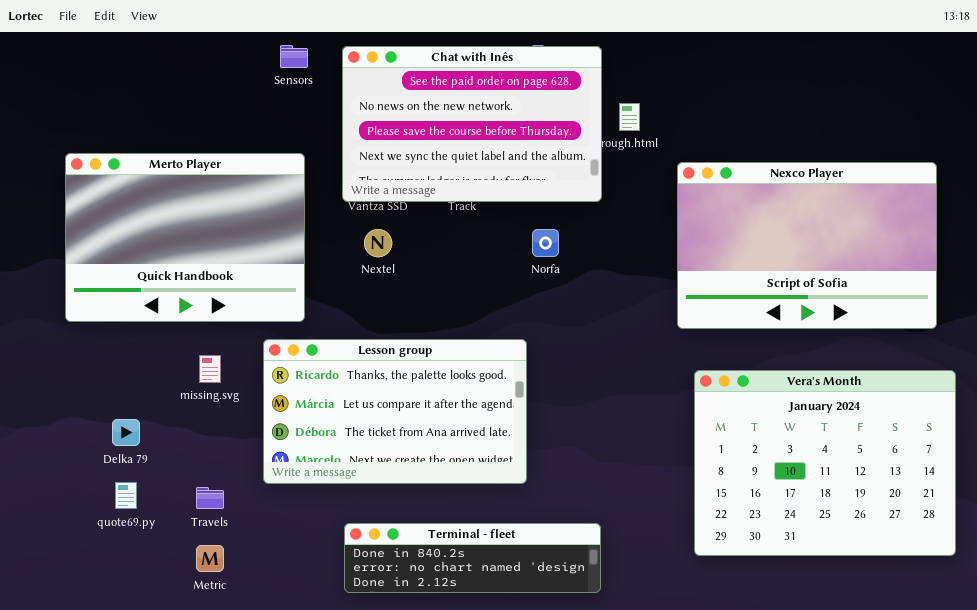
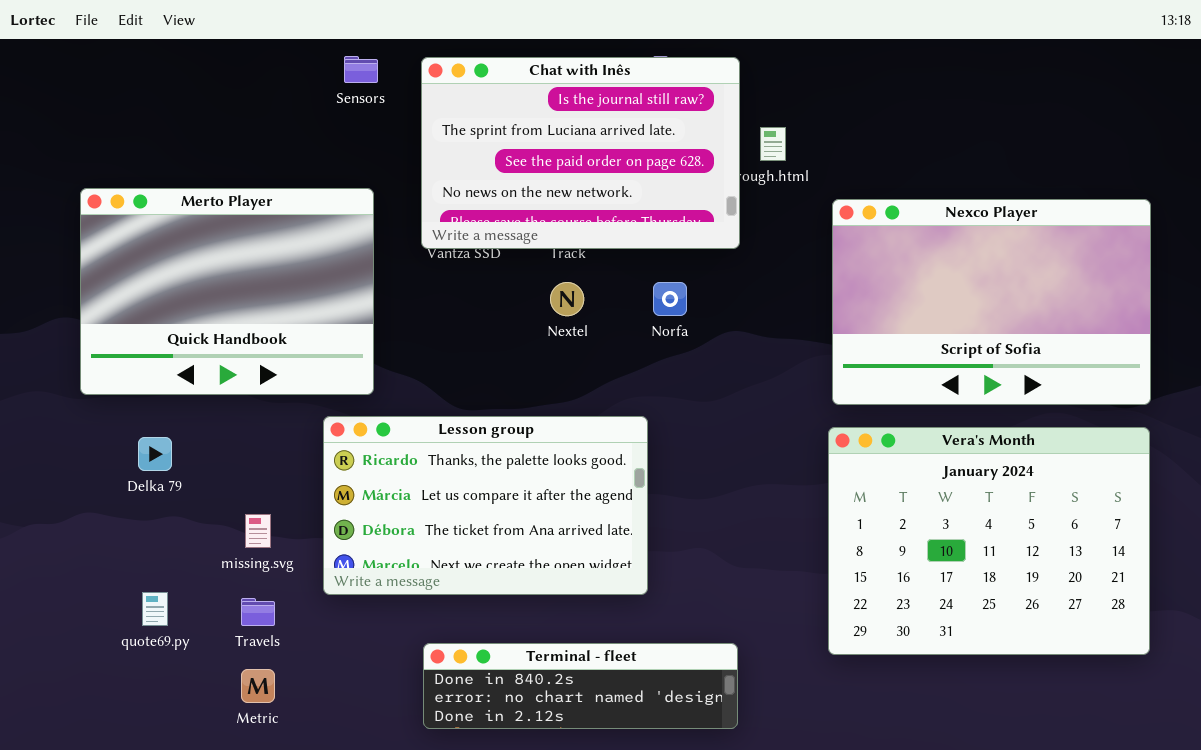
Chat with Inês: [342,46,602,202] -> [421,57,740,249], scrolled up 2 rows
Nextel: [364,229,392,257] -> [550,282,584,316], moved
missing.svg: [199,355,221,383] -> [245,514,271,548], moved
Vera's Month: [694,370,956,556] -> [828,427,1150,655], moved
Delka 79: [112,419,140,446] -> [138,437,172,471], moved

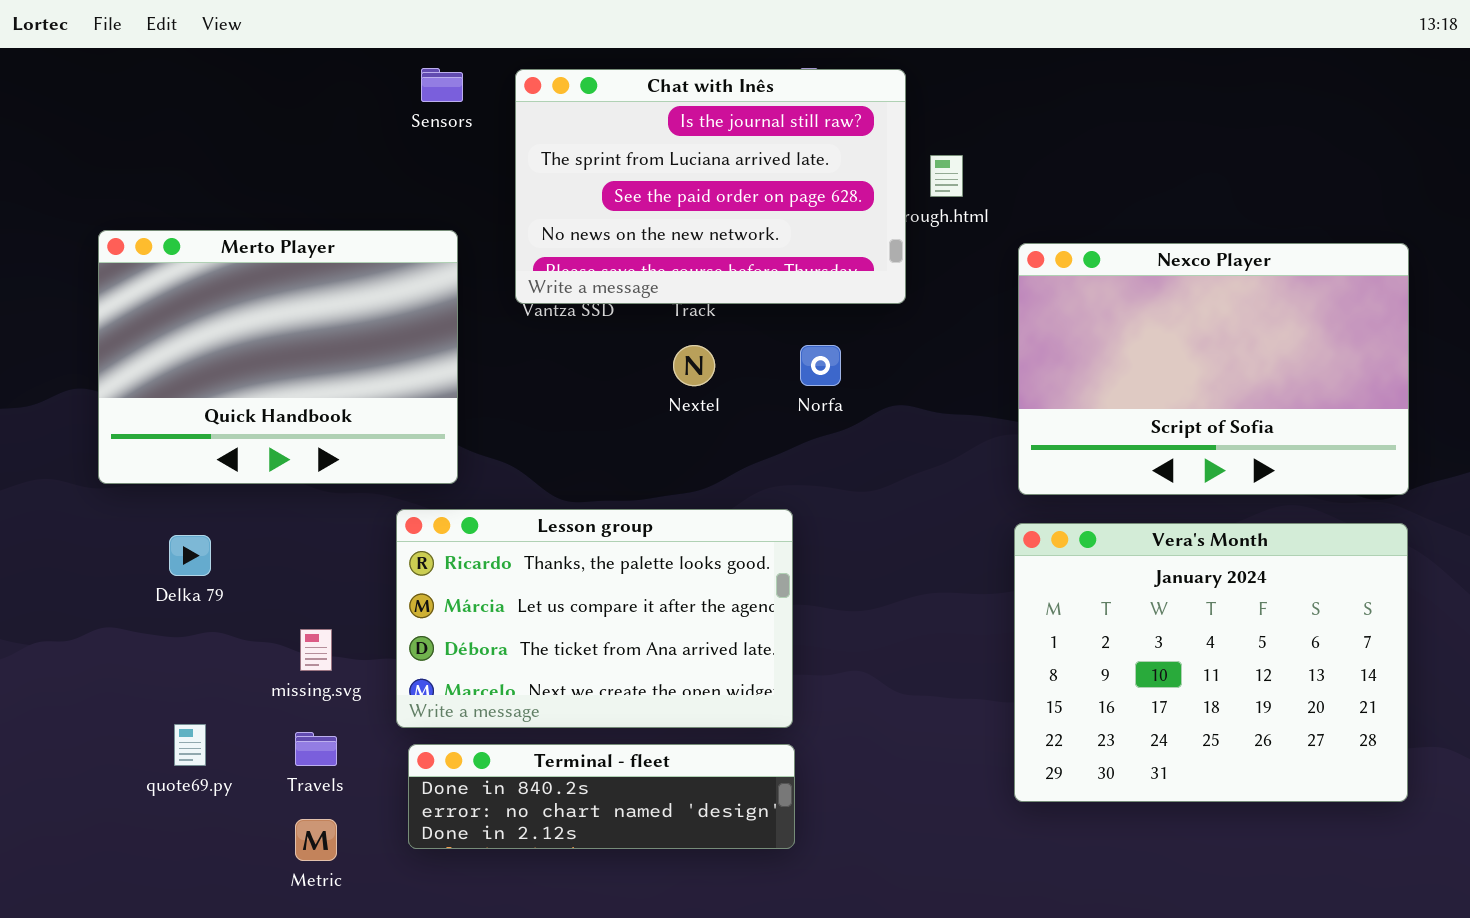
Terminal - fleet: [423,643,738,729] -> [408,744,795,849], moved

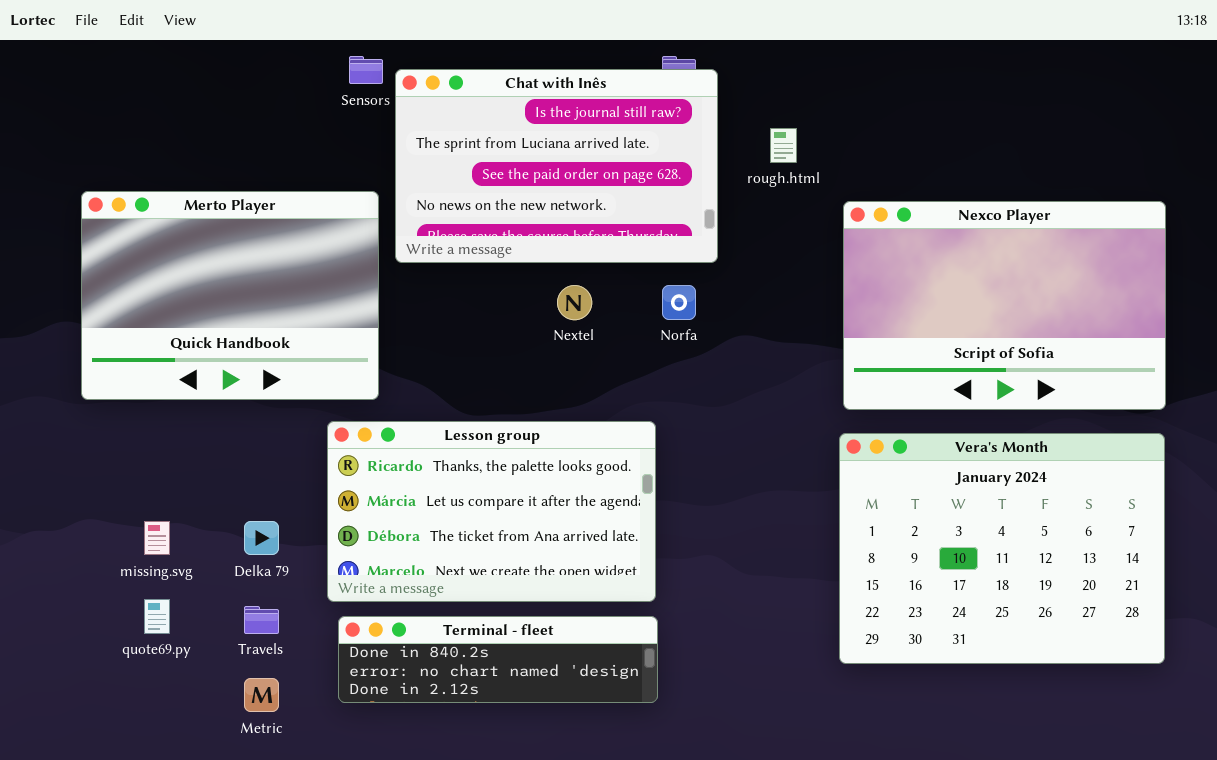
Chat with Inês: [515,69,906,304] -> [395,69,718,263], moved
Delka 79: [169,535,211,576] -> [244,521,279,555], moved
missing.svg: [300,629,332,671] -> [144,521,170,555], moved

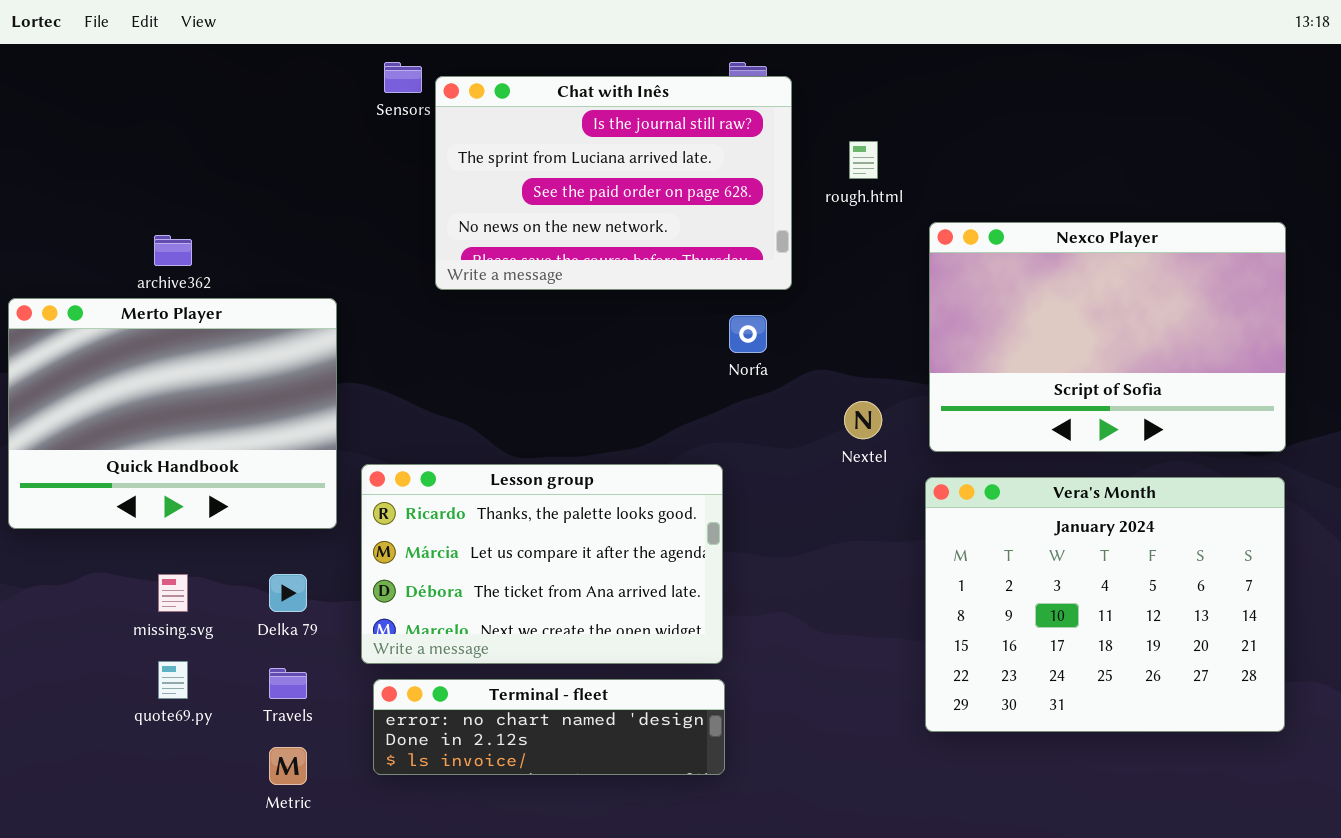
Merto Player: [81,191,379,400] -> [8,298,337,529], moved
Nextel: [557,285,592,320] -> [844,401,882,439], moved
Terminal - fleet: [338,616,658,703] -> [373,679,725,775], scrolled down 1 row

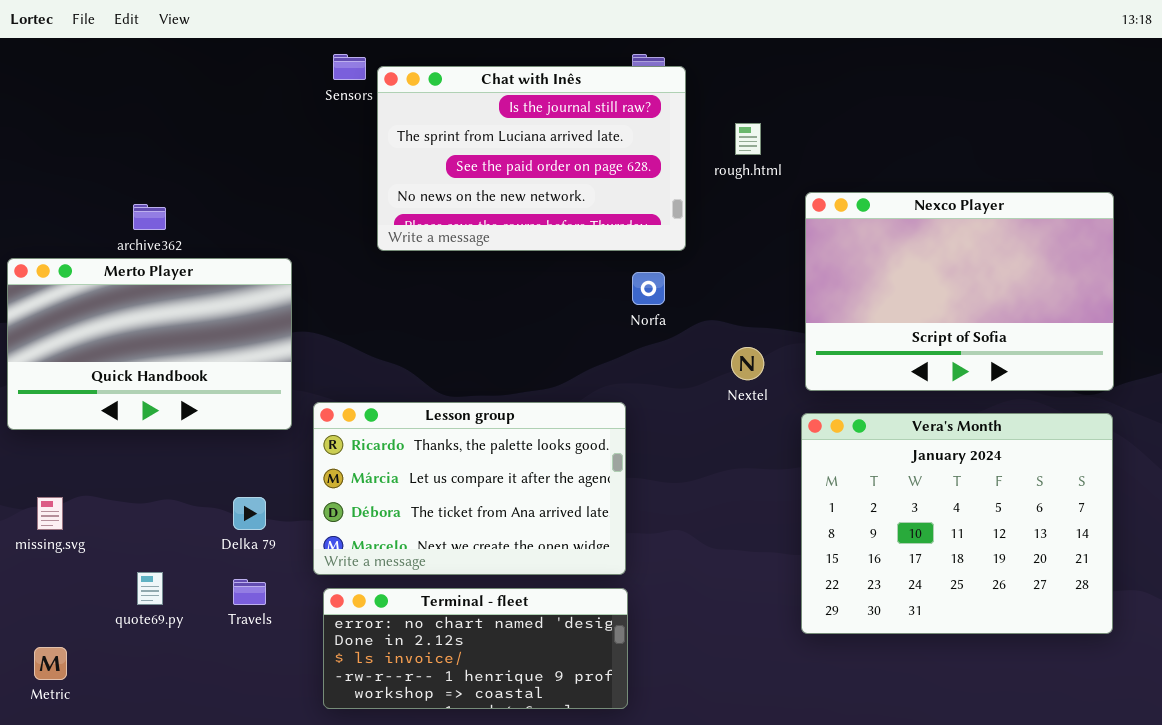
Merto Player: [8,298,337,529] -> [7,258,292,430], resized
missing.svg: [158,574,188,612] -> [37,497,63,530], moved
Terminal - fleet: [373,679,725,775] -> [323,588,628,709], resized
Metric: [269,747,307,785] -> [34,647,67,680], moved

